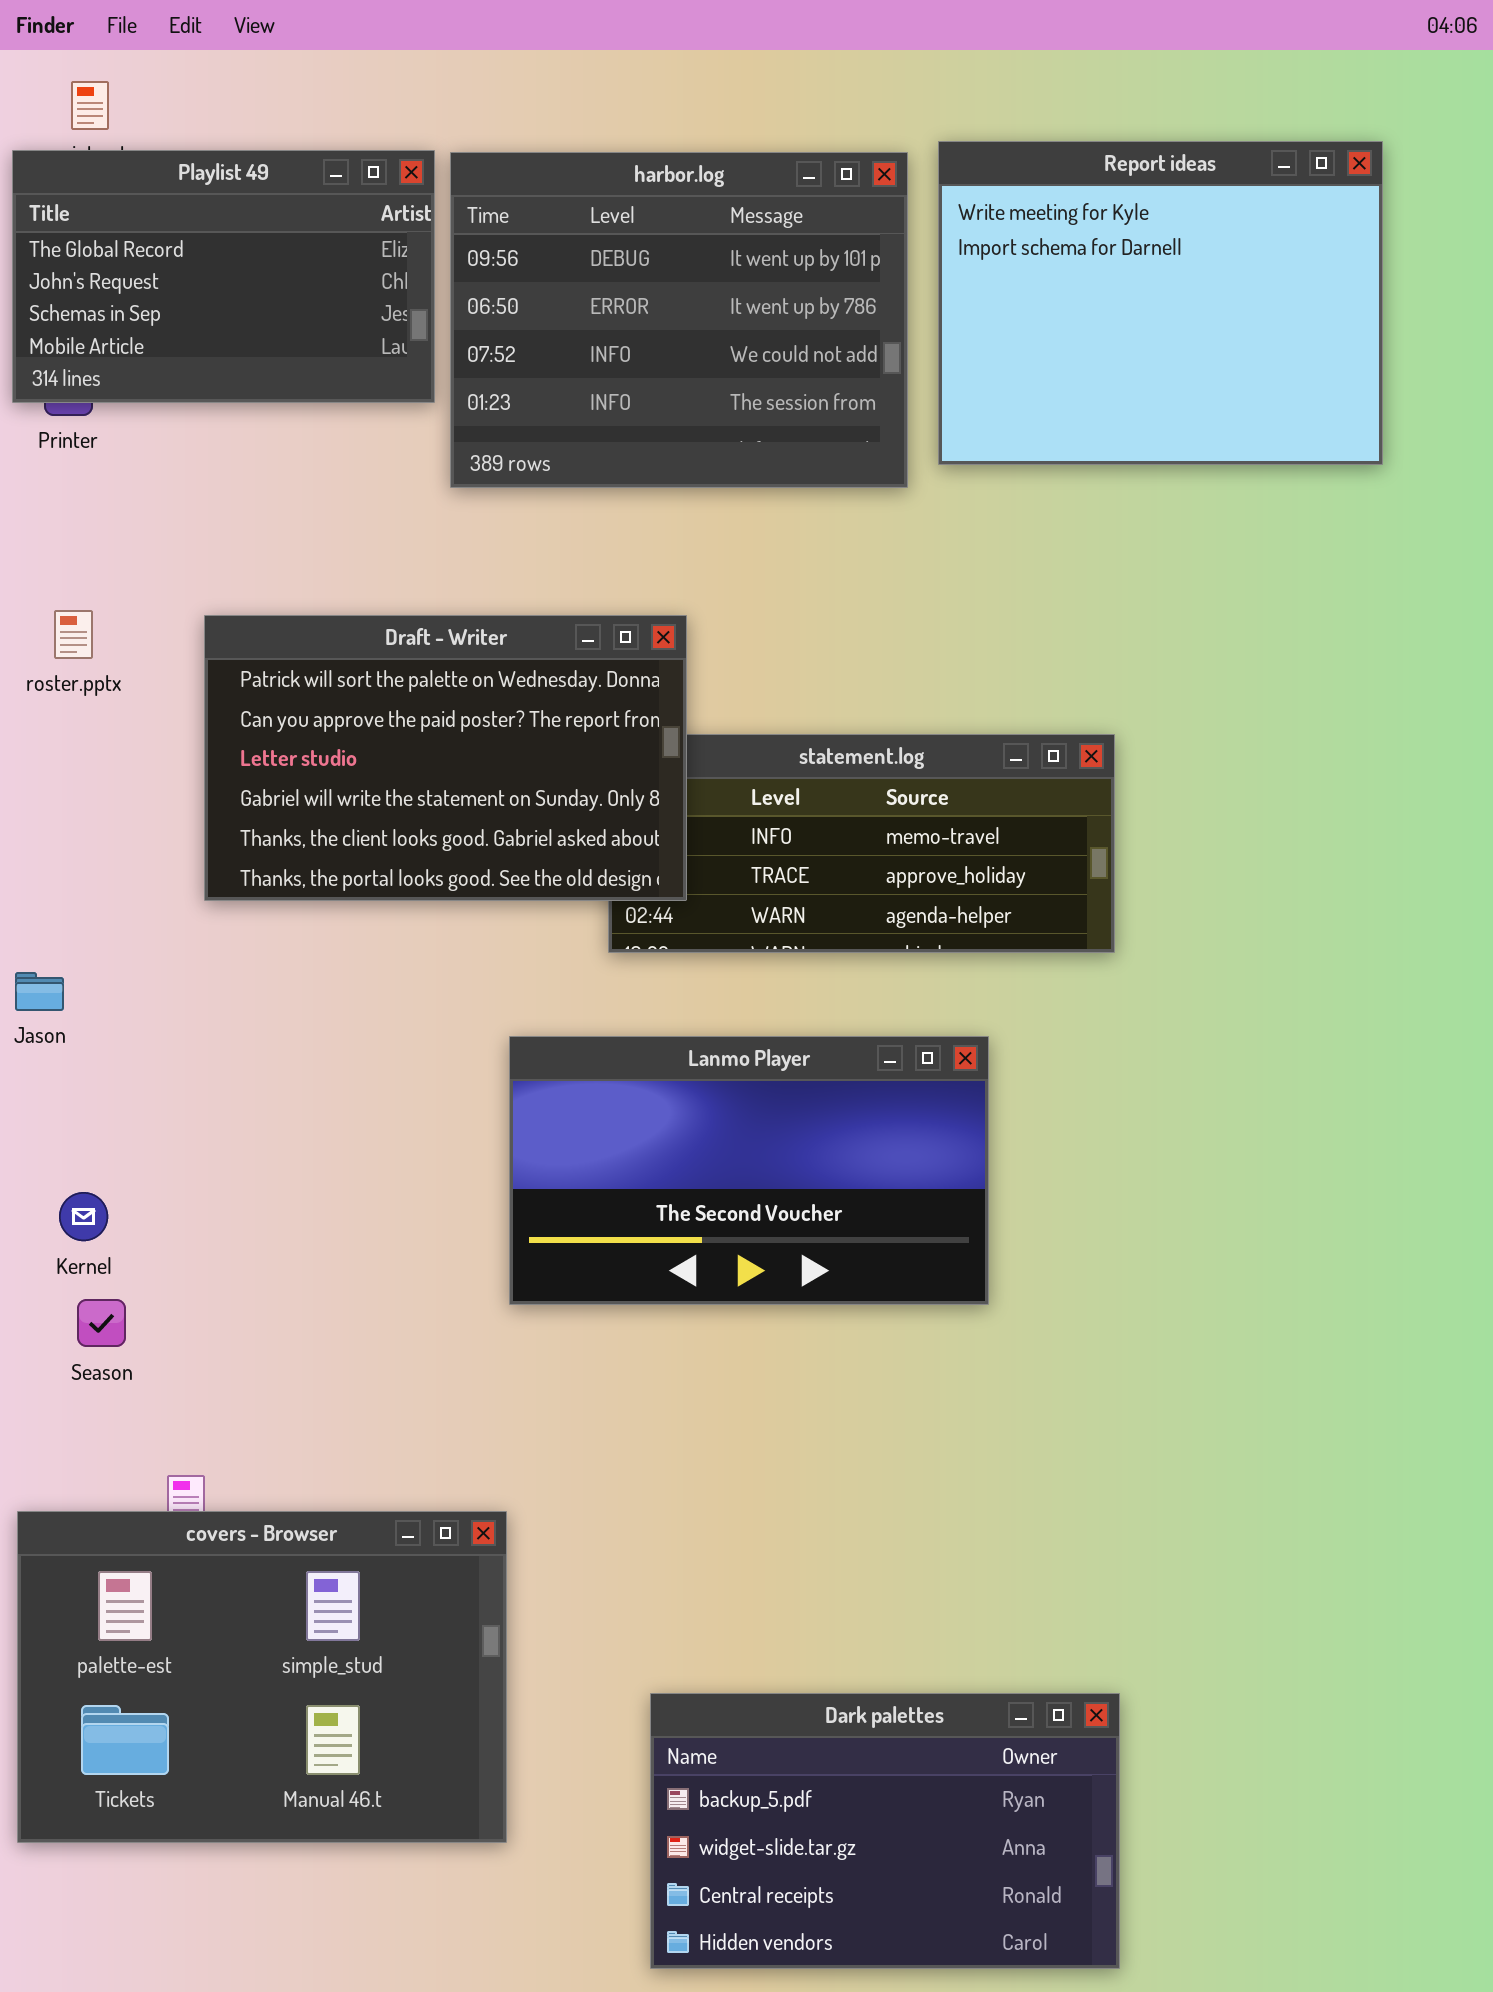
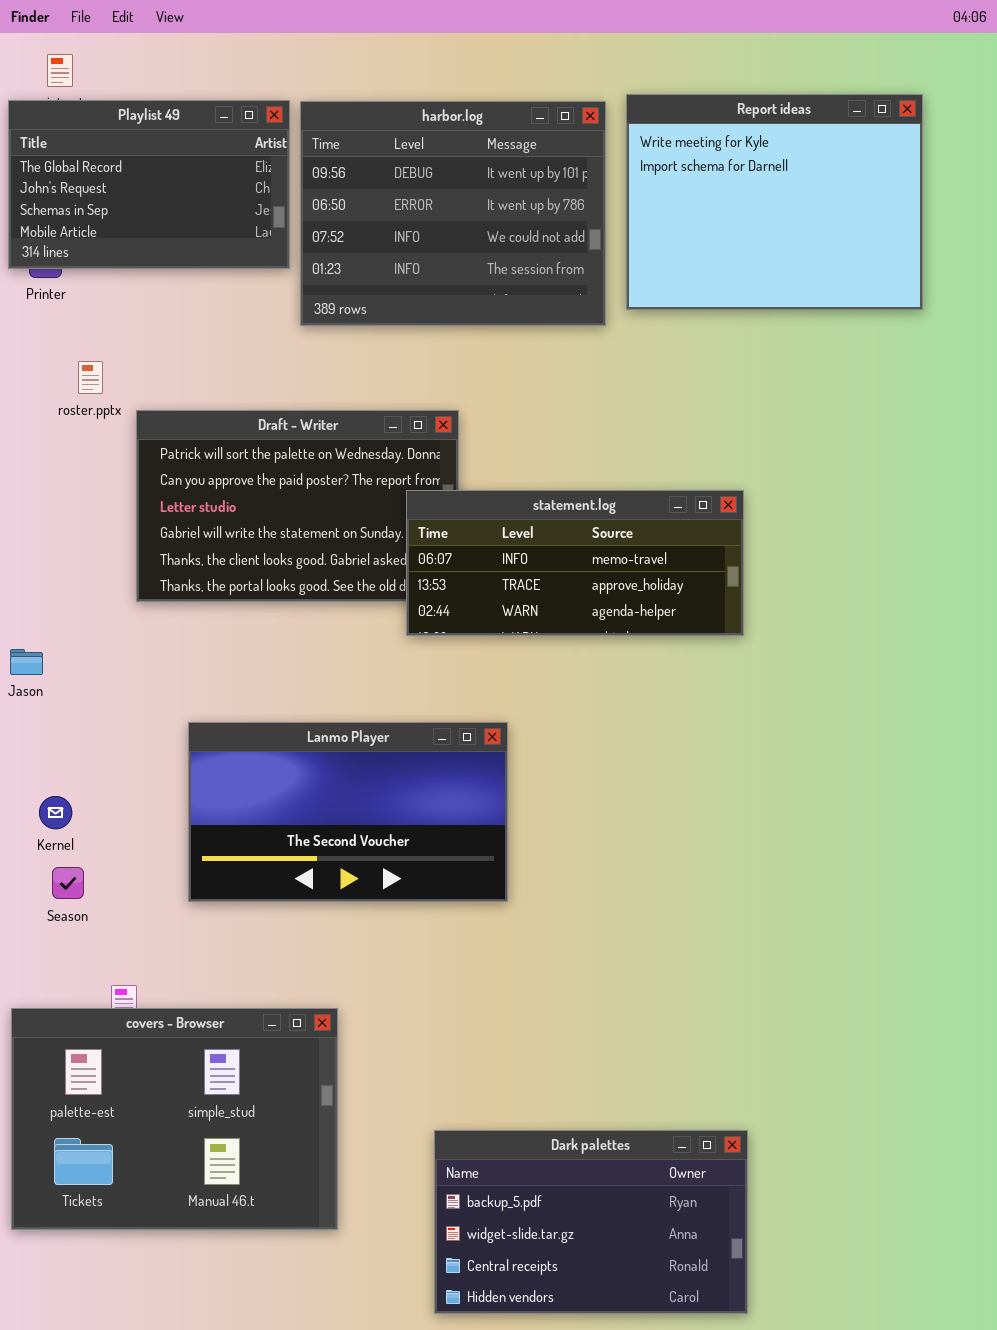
roster.pptx: [54,610,93,659] -> [78,361,103,394], moved
statement.log: [608,734,1115,953] -> [406,490,744,636], raised
Lanmo Player: [509,1036,989,1305] -> [188,722,508,902], moved

